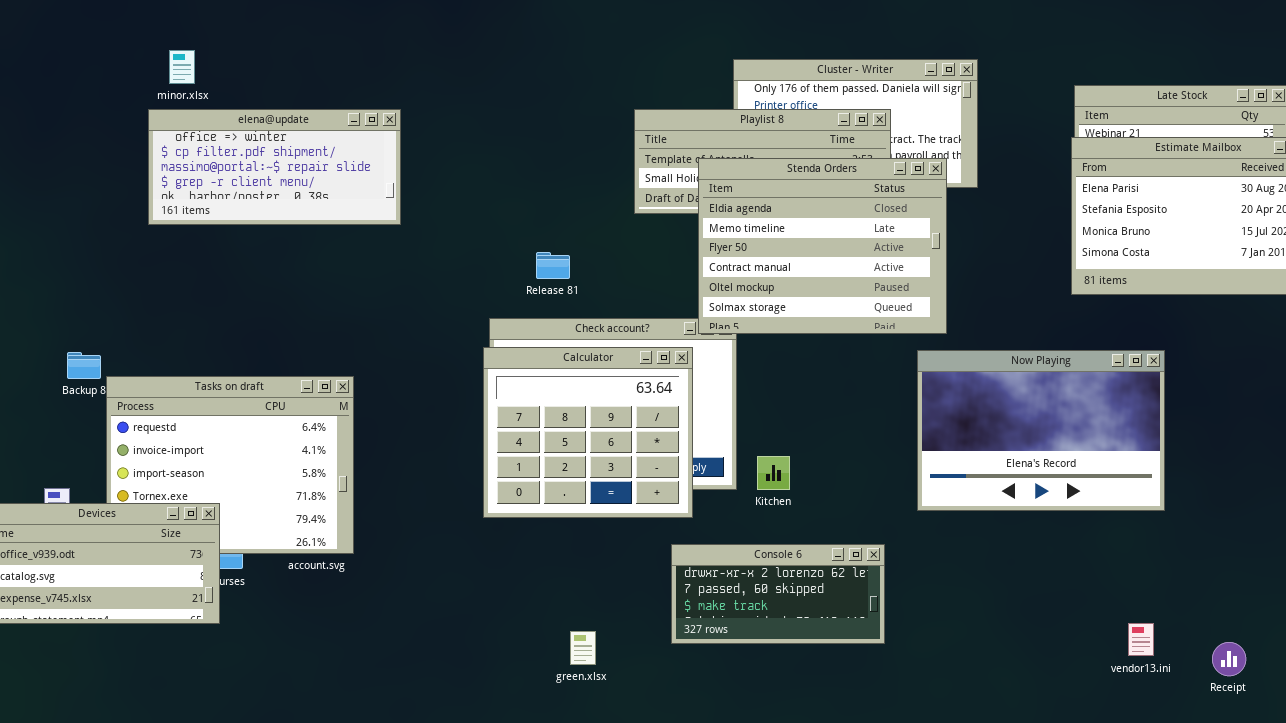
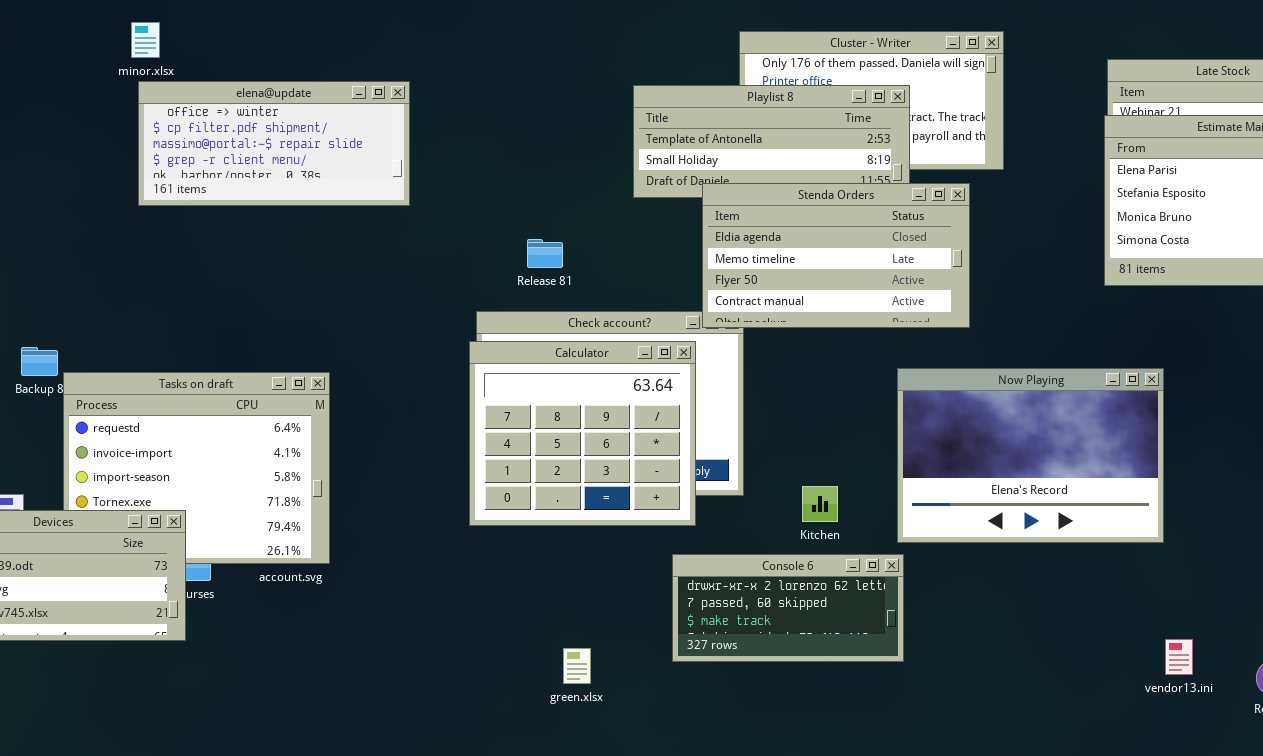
elena@update: [148,109,401,225] -> [138,81,410,206], moved
Stenda Orders: [698,158,947,334] -> [702,183,970,328], resized
Now Playing: [917,350,1165,511] -> [897,368,1164,543], moved
Kitchen: [757,456,790,490] -> [802,486,838,522], moved

